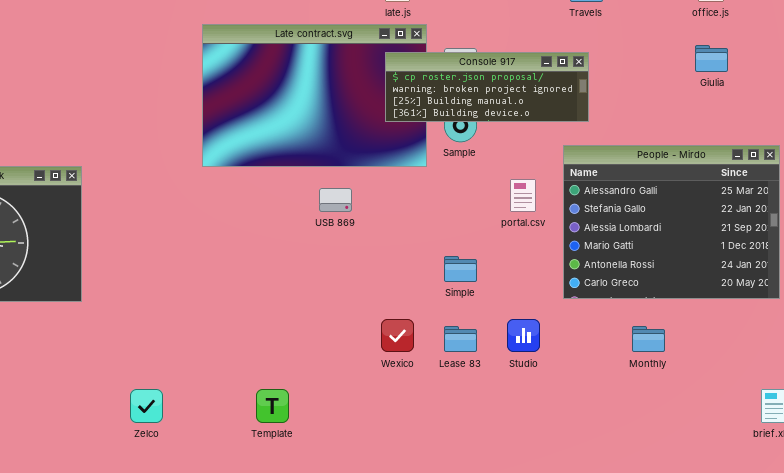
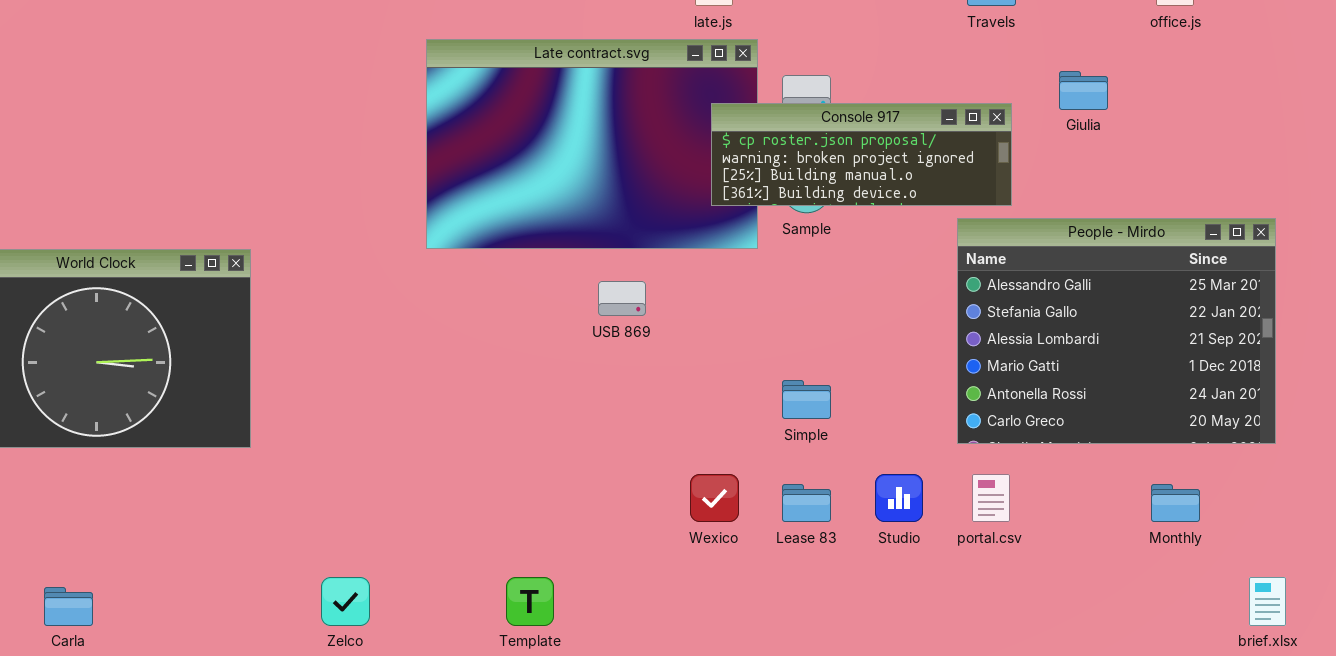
Giulia: [695,45,728,72] -> [1059,71,1108,110], moved
Console 917: [385,52,589,122] -> [711,103,1012,206], moved
portal.csv: [510,179,536,212] -> [972,474,1010,522], moved
Monthly: [632,326,665,352] -> [1151,484,1200,522], moved

